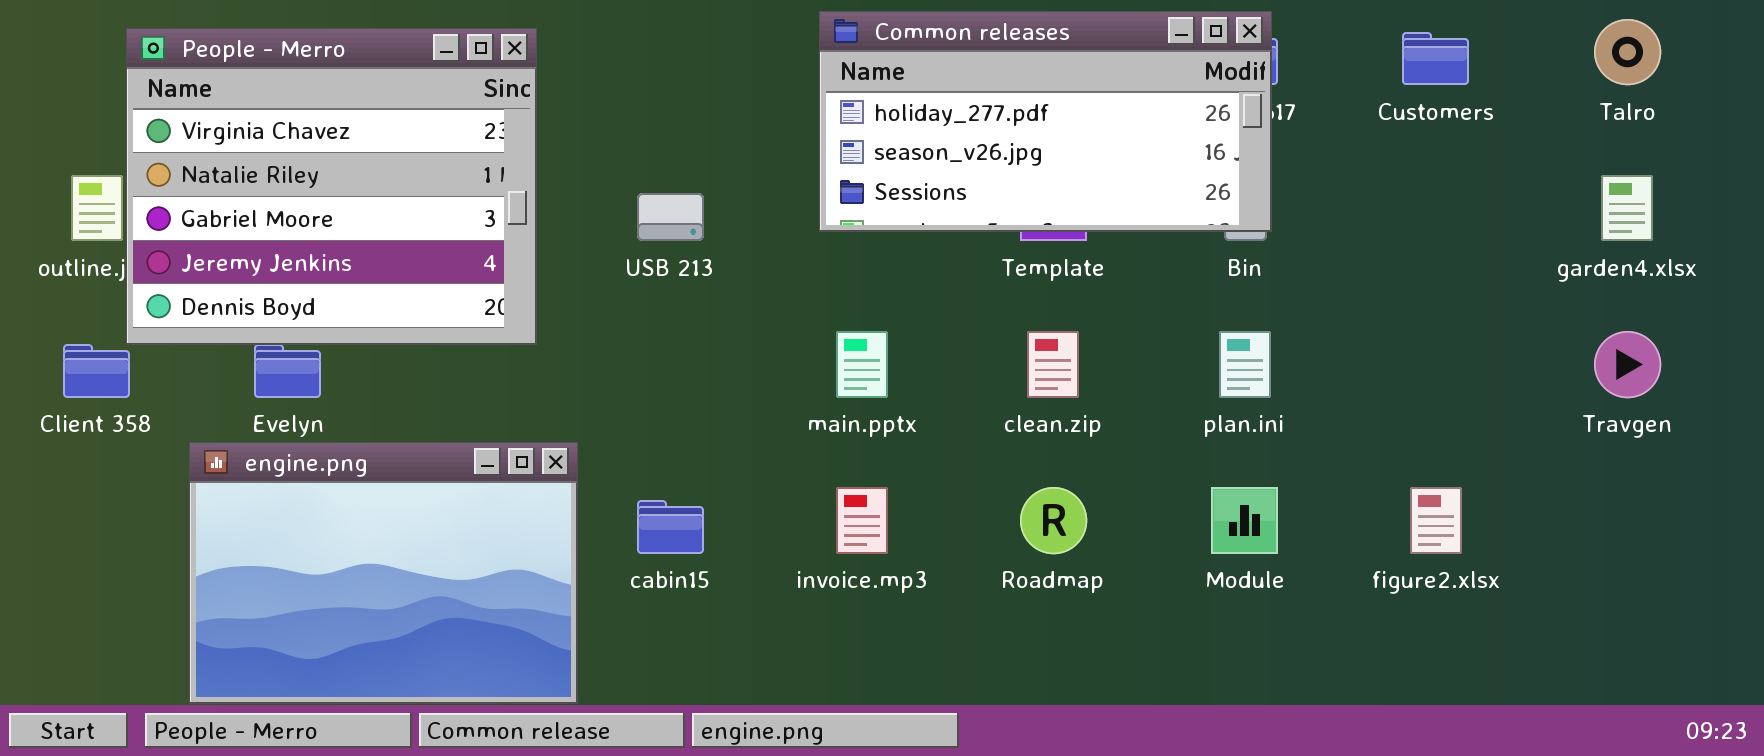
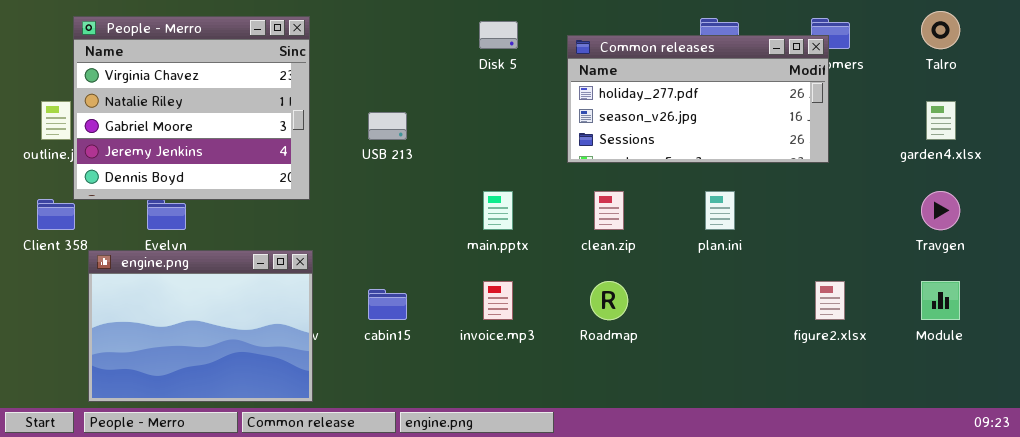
Common releases: [819,11,1272,232] -> [567,35,829,163], moved
engine.png: [189,442,578,704] -> [88,250,313,402], moved
Module: [1211,487,1278,554] -> [921,281,960,320], moved

